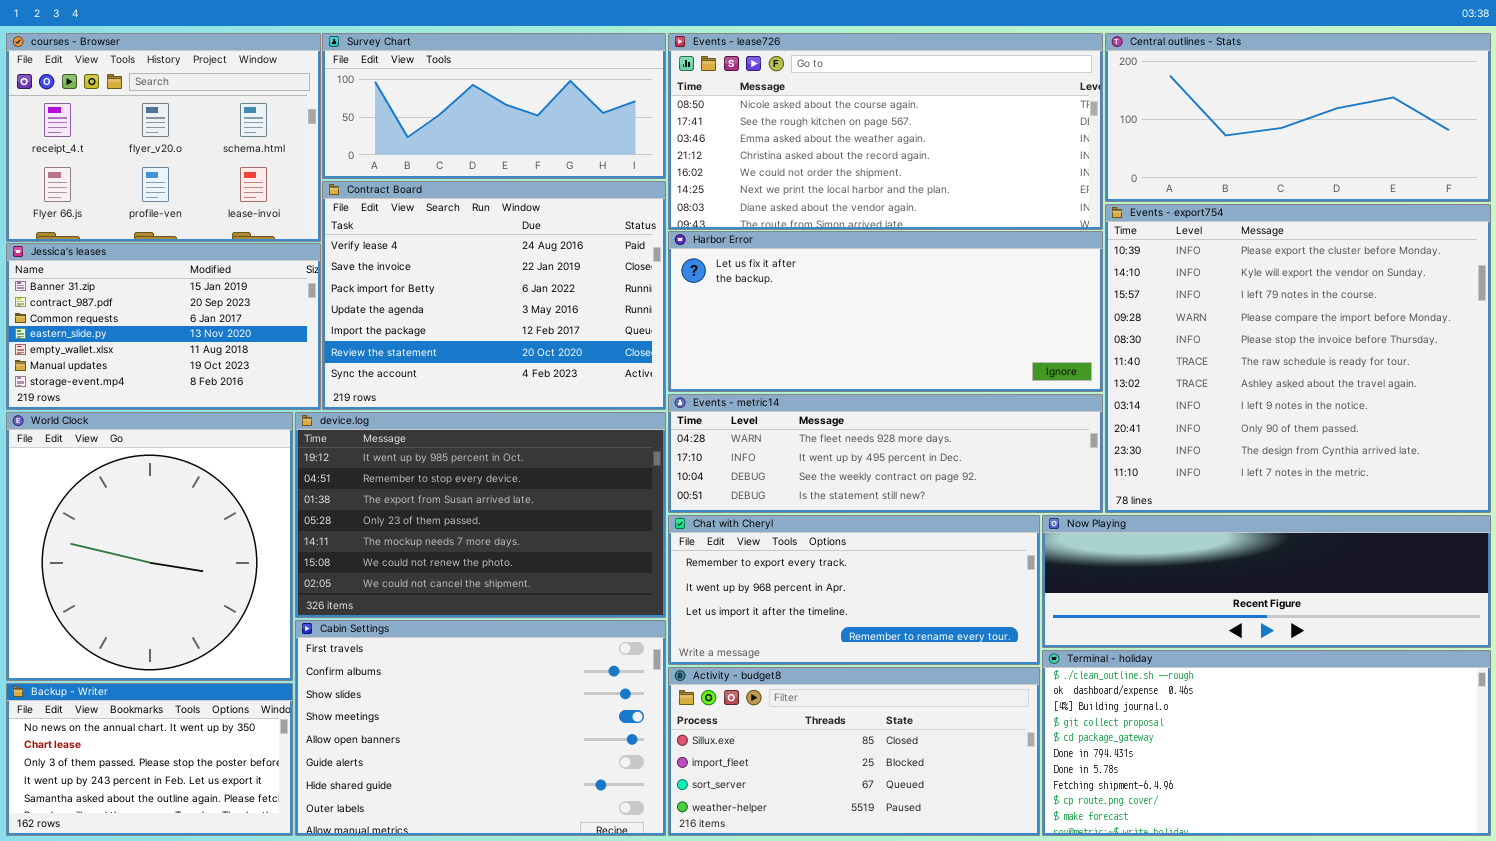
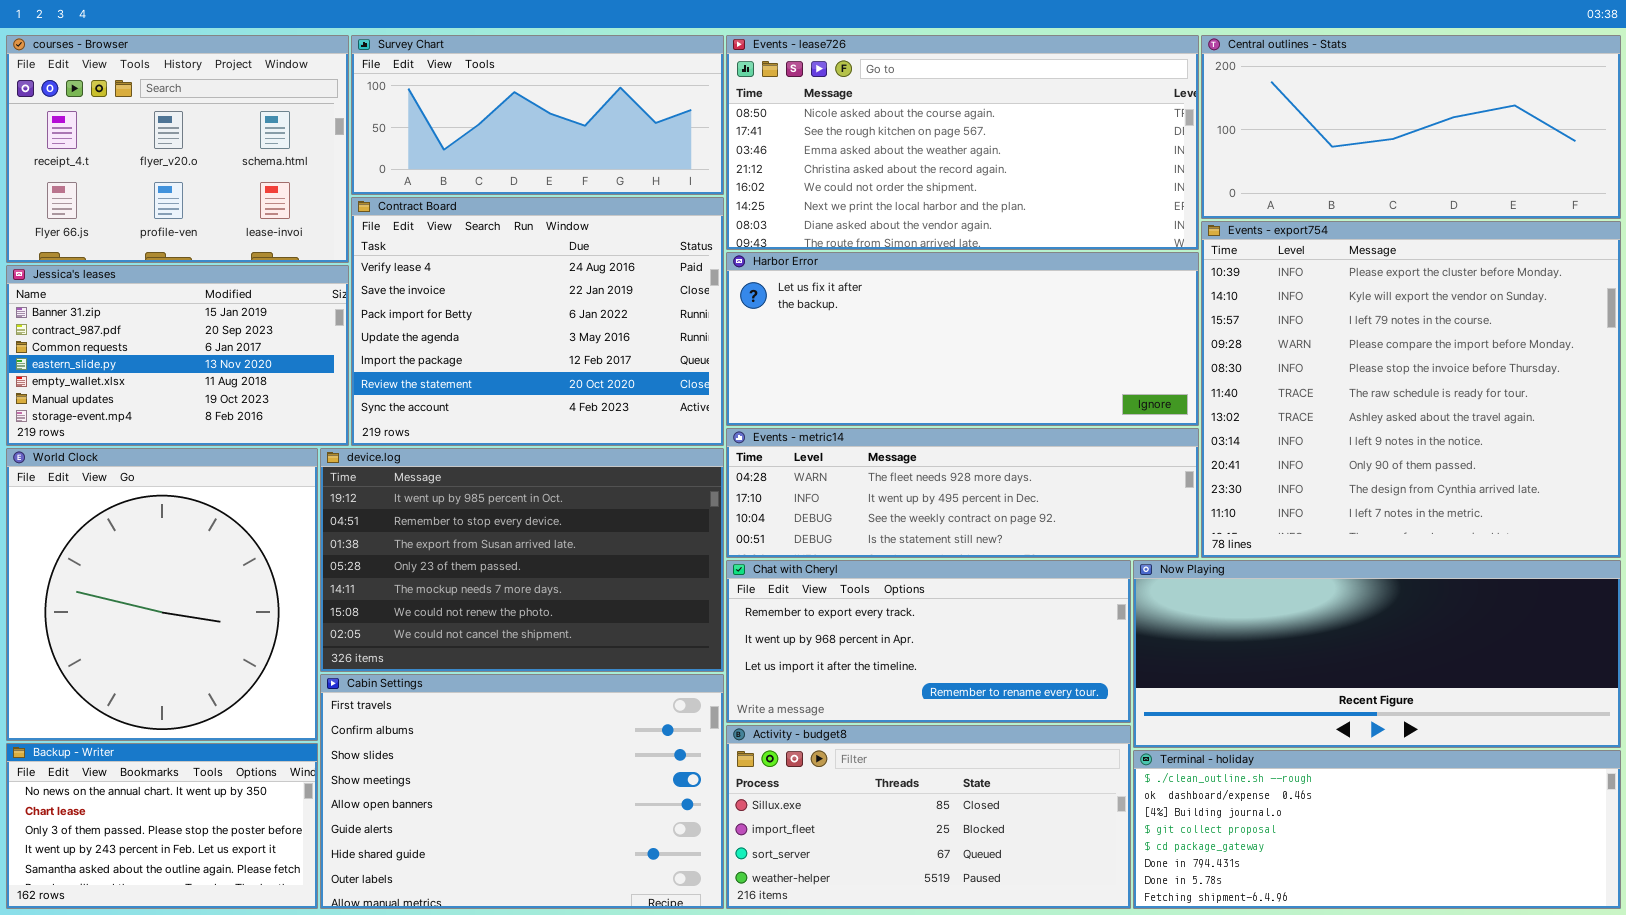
Now Playing: [1042,515,1491,648] -> [1133,560,1621,748], resized
Terminal - holiday: [1042,650,1491,836] -> [1133,750,1621,909], resized

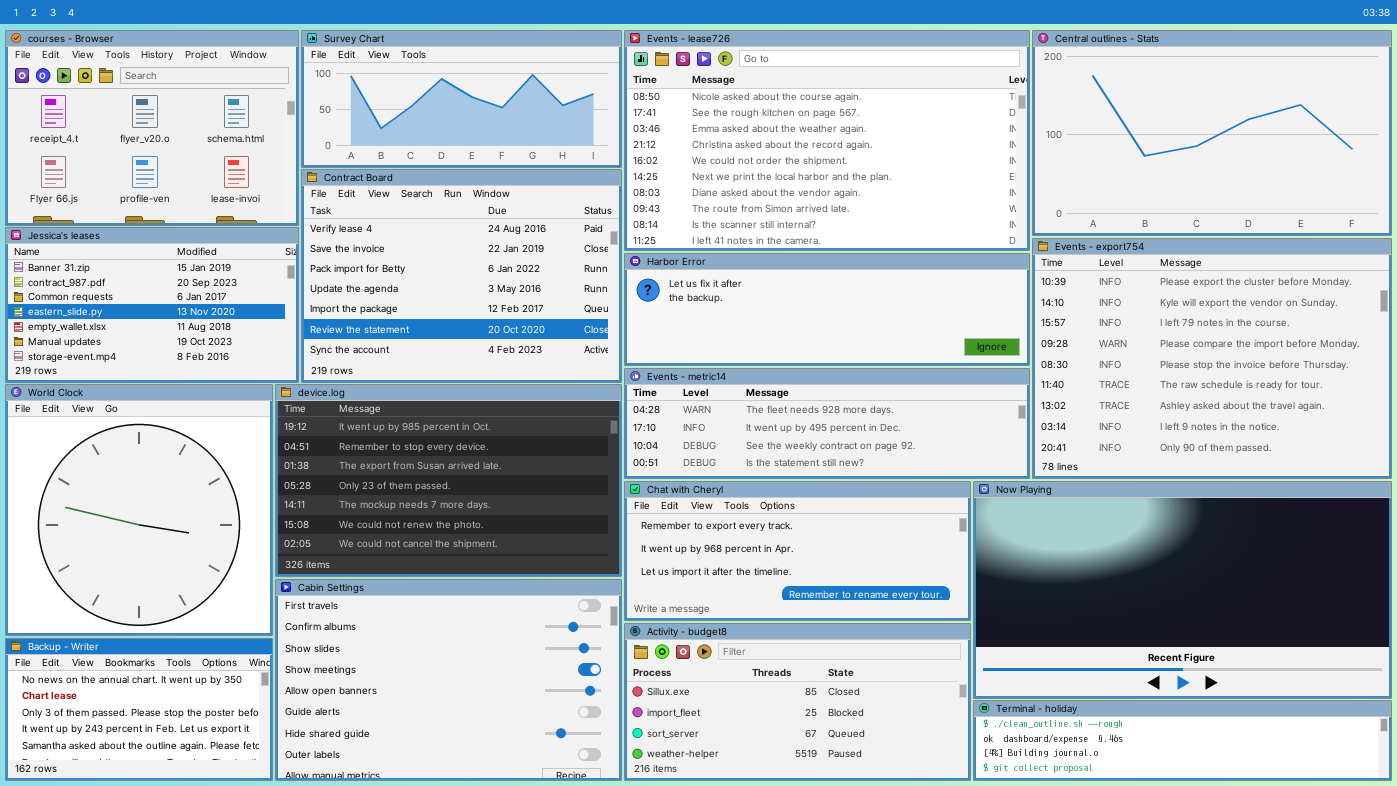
Events - lease726: [726,35,1199,250] -> [624,30,1030,251], resized
Central outlines - Stats: [1201,35,1621,219] -> [1032,30,1392,236], resized
Events - export754: [1201,221,1621,558] -> [1032,238,1392,479], resized
Harbor Error: [726,252,1199,426] -> [624,253,1030,366], resized
Now Playing: [1133,560,1621,748] -> [973,481,1392,699], resized
Terminal - holiday: [1133,750,1621,909] -> [973,700,1392,781], resized

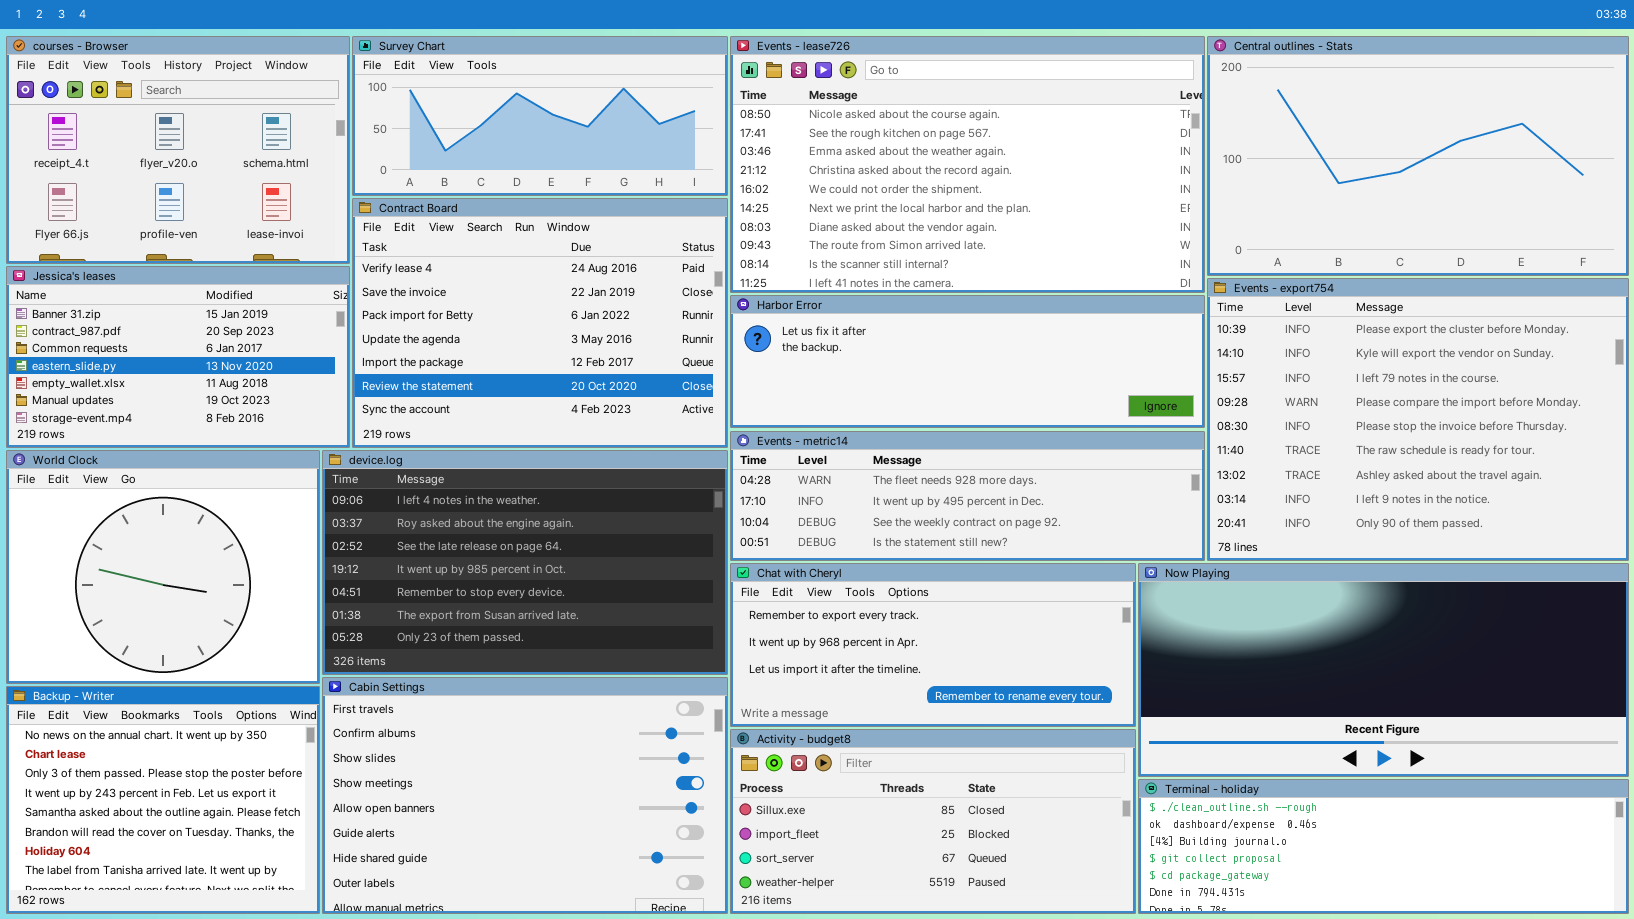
World Clock: [5,384,273,636] -> [6,450,320,684], resized
device.log: [275,384,622,577] -> [322,450,728,675], scrolled up 3 rows
Now Playing: [973,481,1392,699] -> [1138,563,1629,777], resized
Backup - Writer: [5,638,273,781] -> [6,686,320,914], resized
Terminal - holiday: [973,700,1392,781] -> [1138,779,1629,914], resized

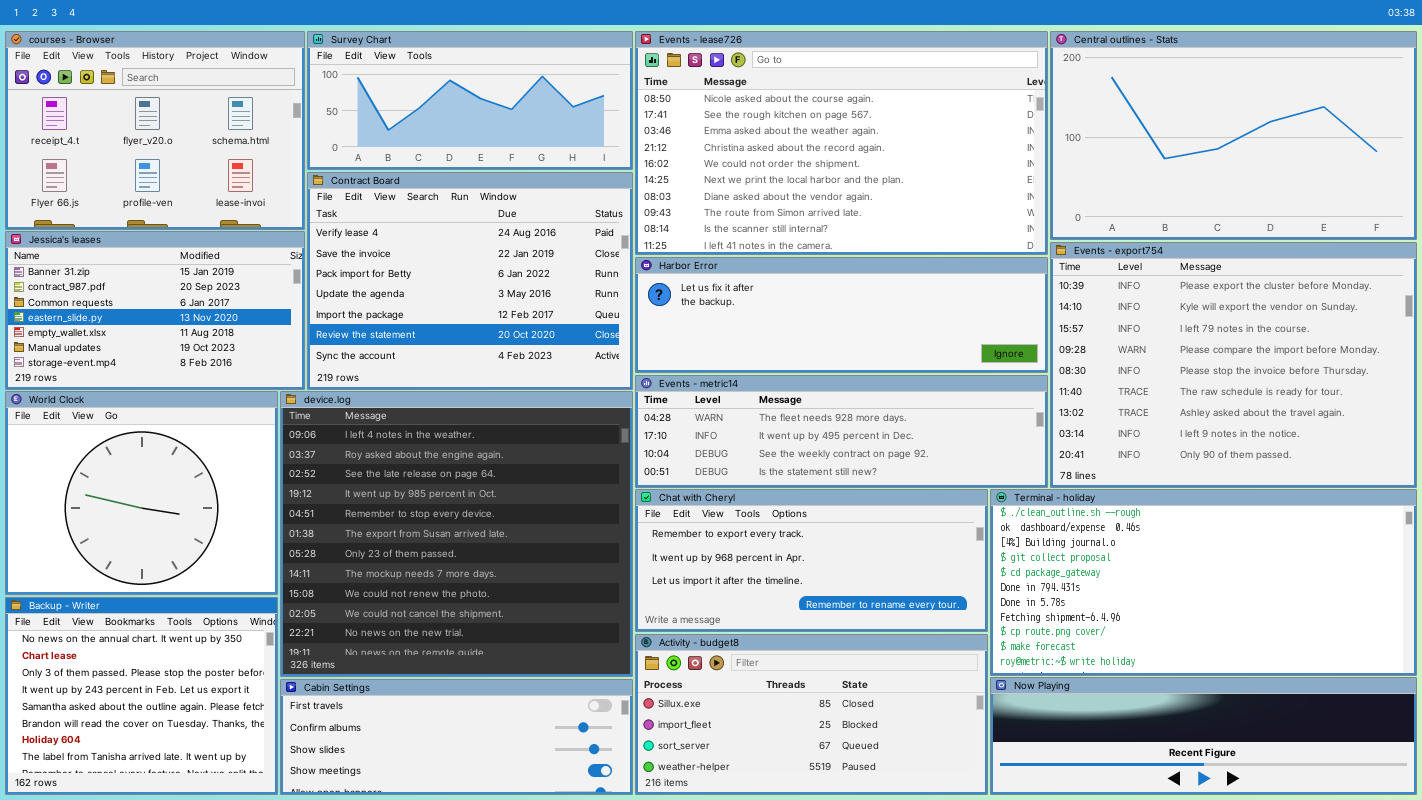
device.log: [322,450,728,675] -> [280,391,633,677], resized
Now Playing: [1138,563,1629,777] -> [990,677,1417,795], moved, resized
Cabin Settings: [322,677,728,914] -> [280,679,633,795], resized
Terminal - holiday: [1138,779,1629,914] -> [990,489,1417,676], moved, resized

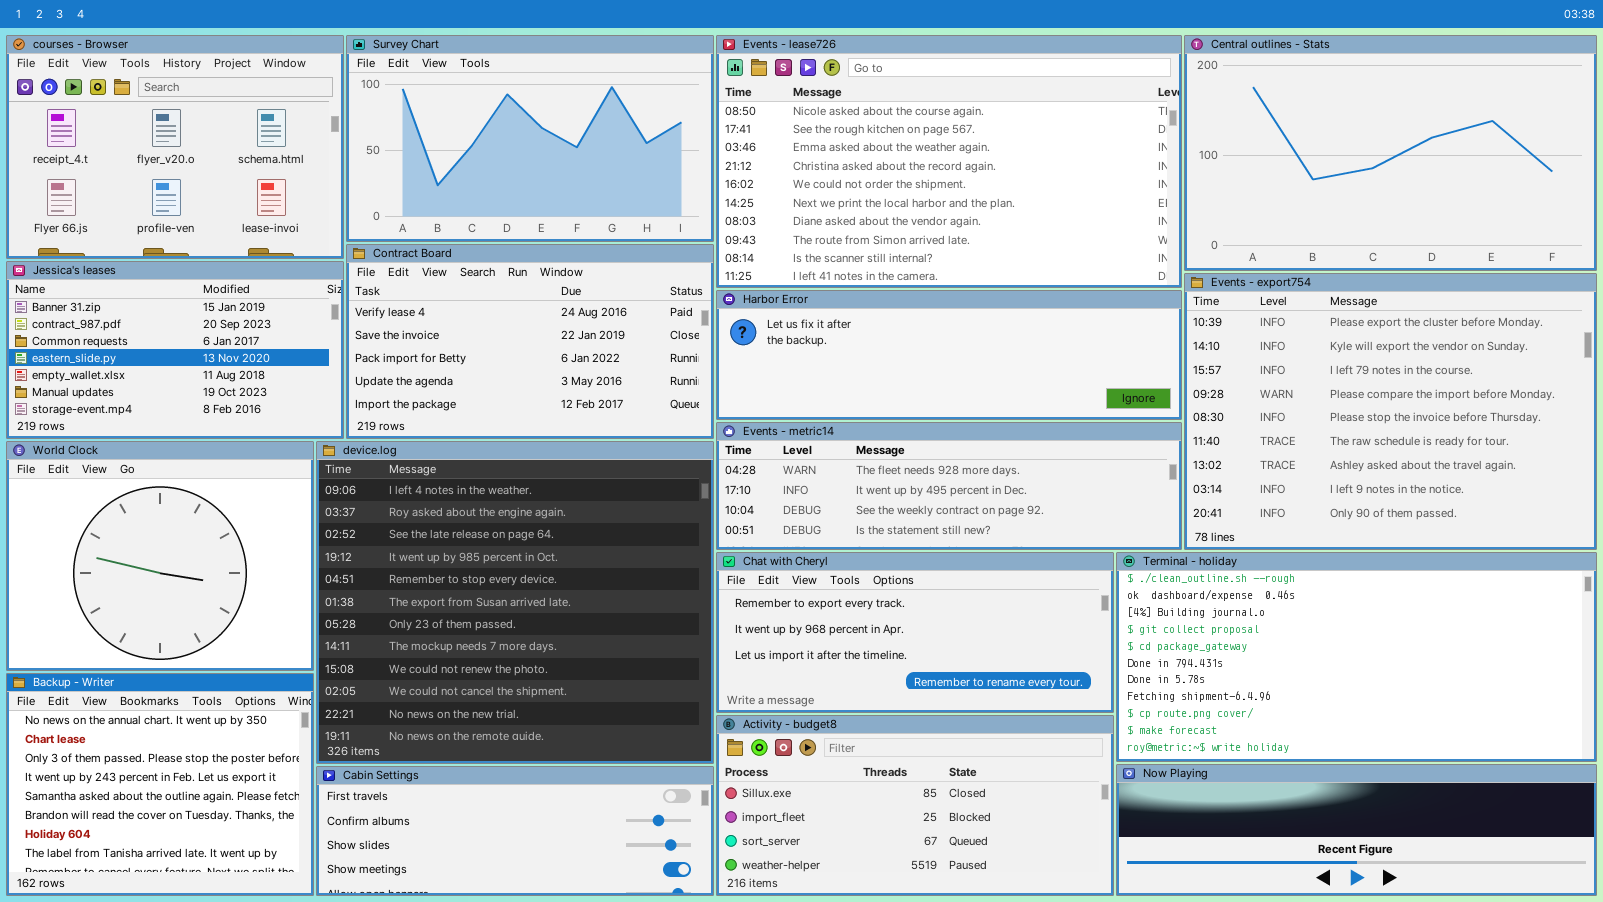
Survey Chart: [307,31,633,170] -> [346,35,714,242], resized
Contract Board: [307,172,633,390] -> [346,244,714,439], resized

